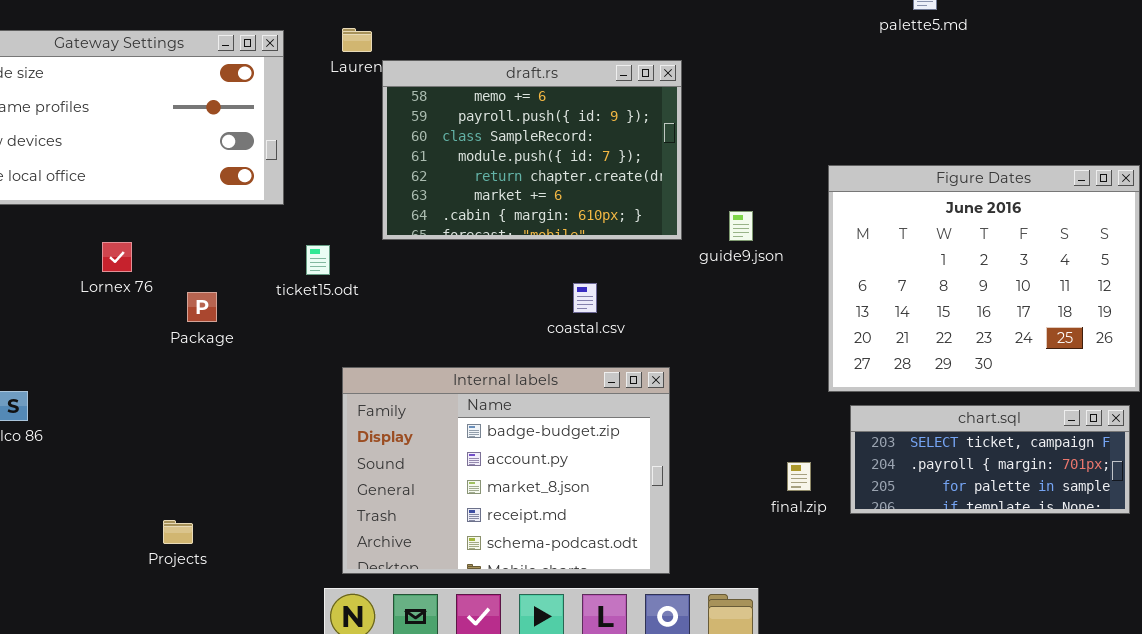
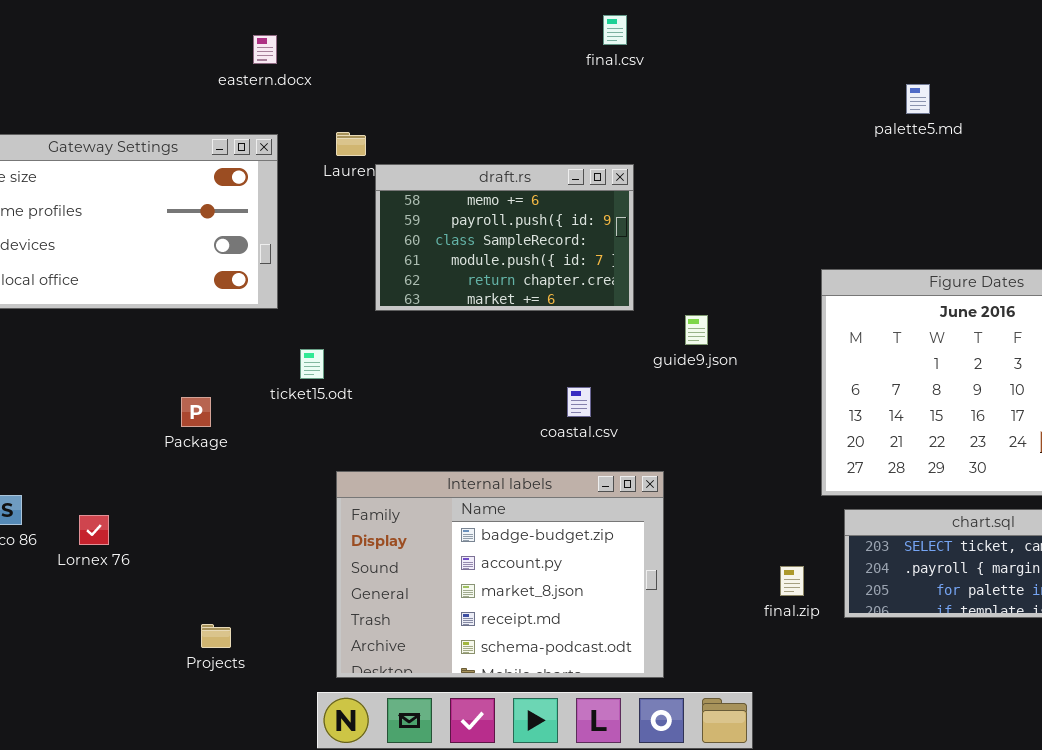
draft.rs: [382,60,682,240] -> [375,164,634,311], resized
guide9.json: [729,211,753,241] -> [685,315,708,345], moved
Lornex 76: [102,242,132,272] -> [79,515,109,545], moved
Projects: [163,520,193,544] -> [201,624,231,648], moved

